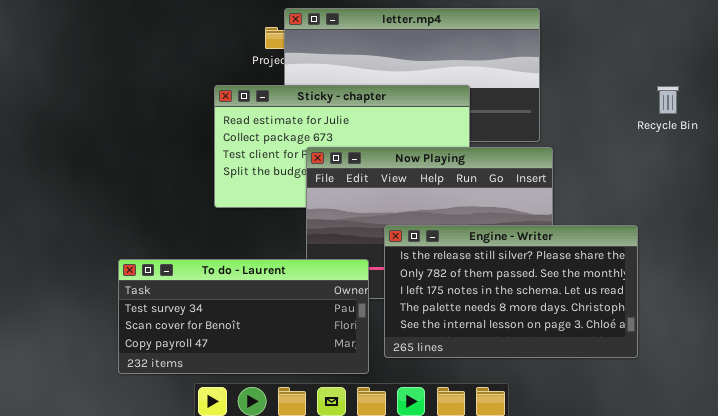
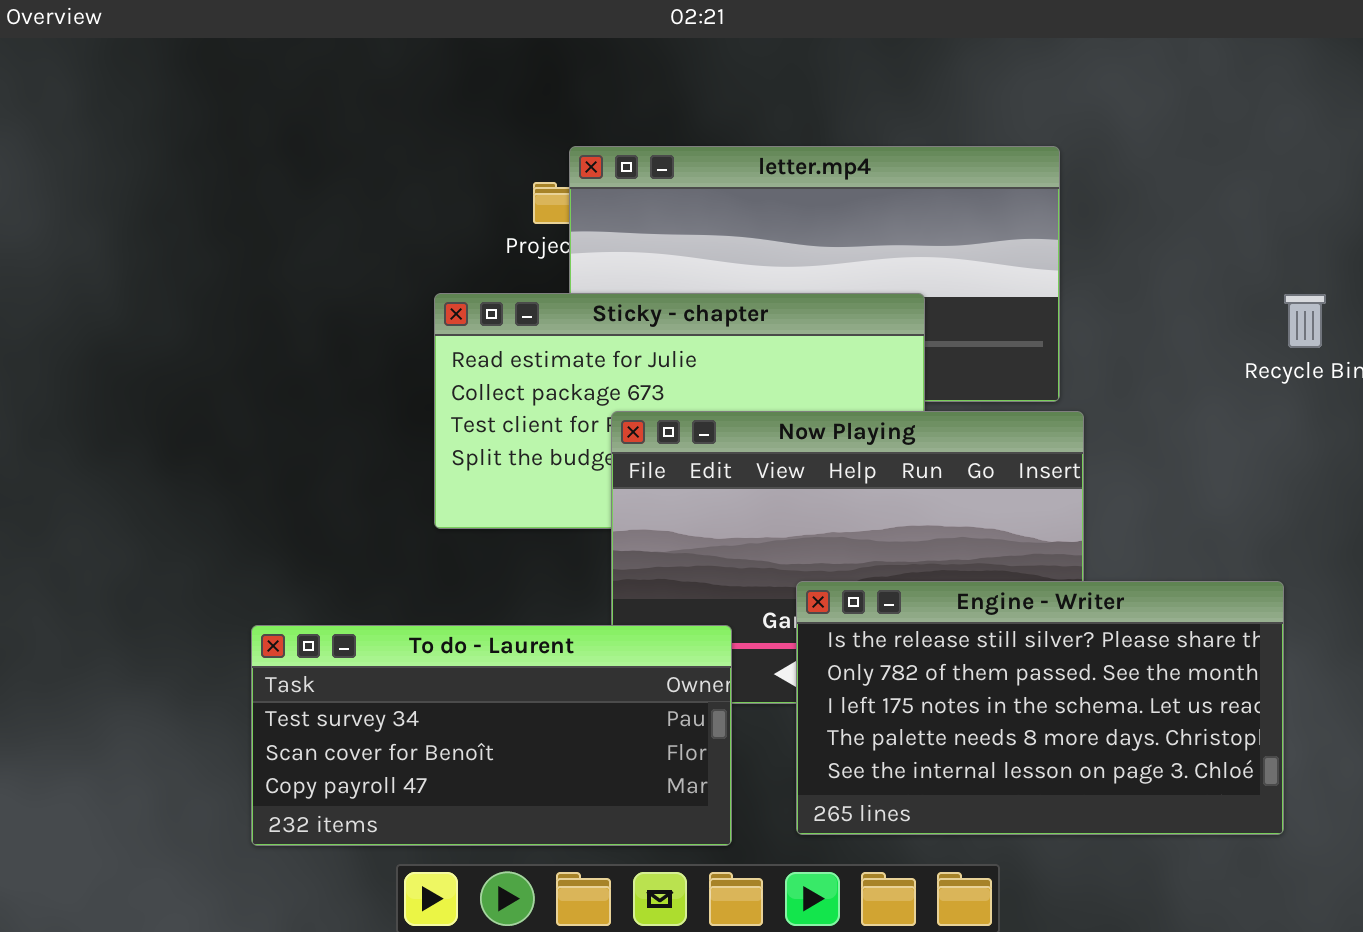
Engine - Writer: [384,225,638,358] -> [796,581,1284,835], moved

